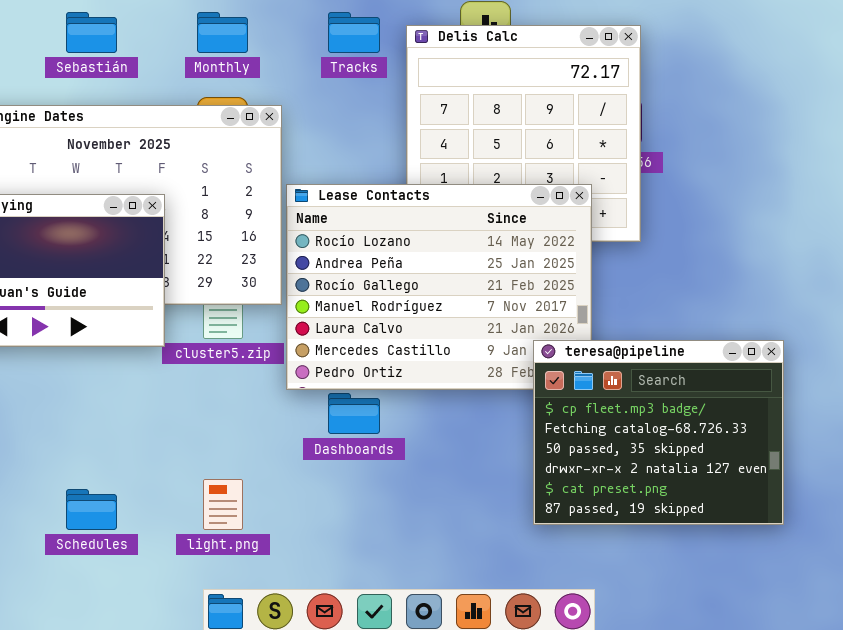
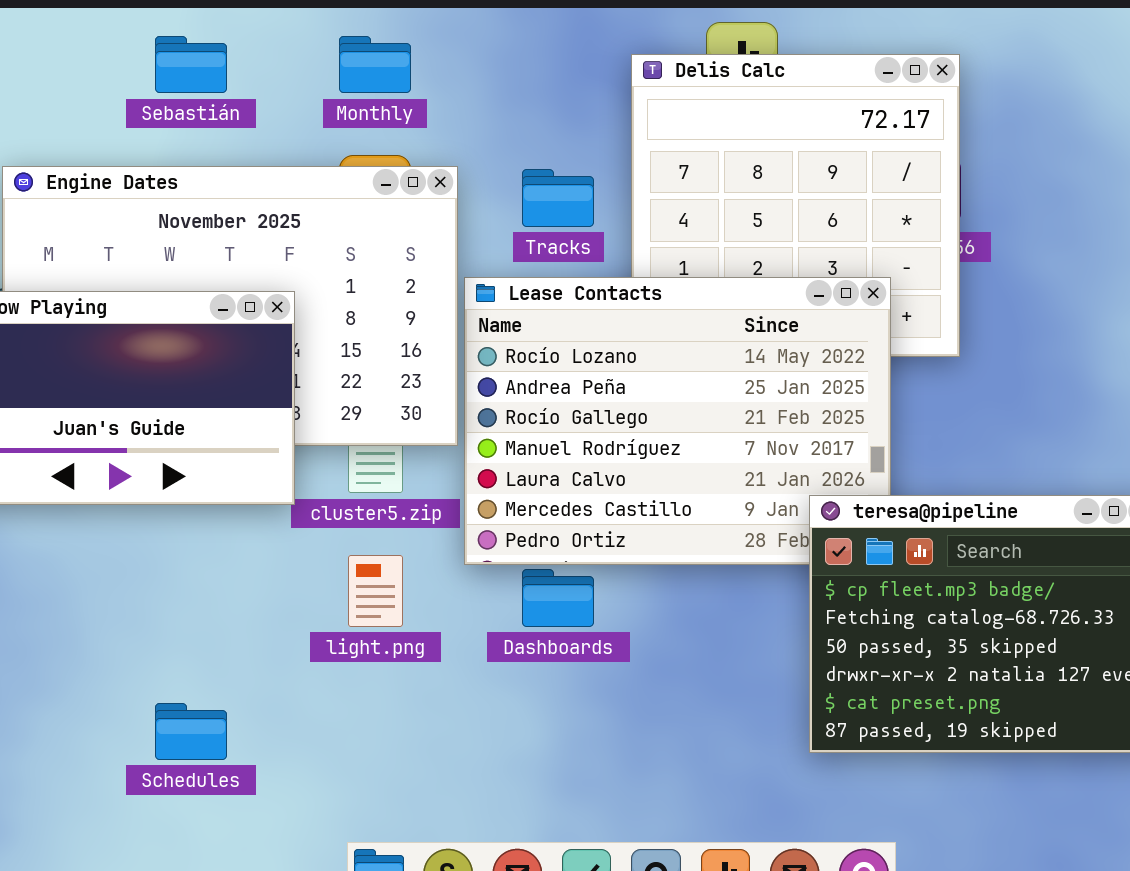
Tracks: [328,12,380,53] -> [522,169,594,227], moved
light.png: [203,479,243,530] -> [348,555,403,627], moved

